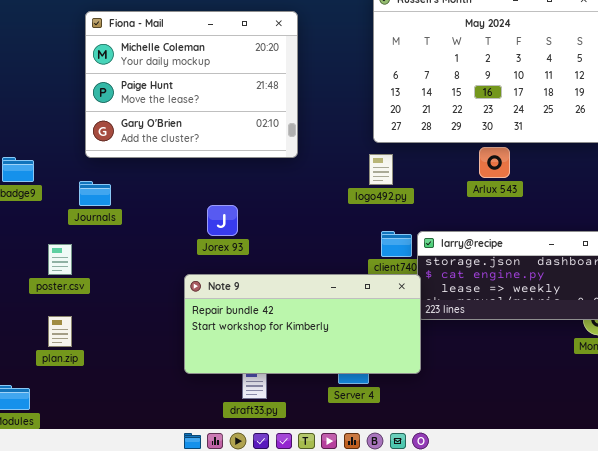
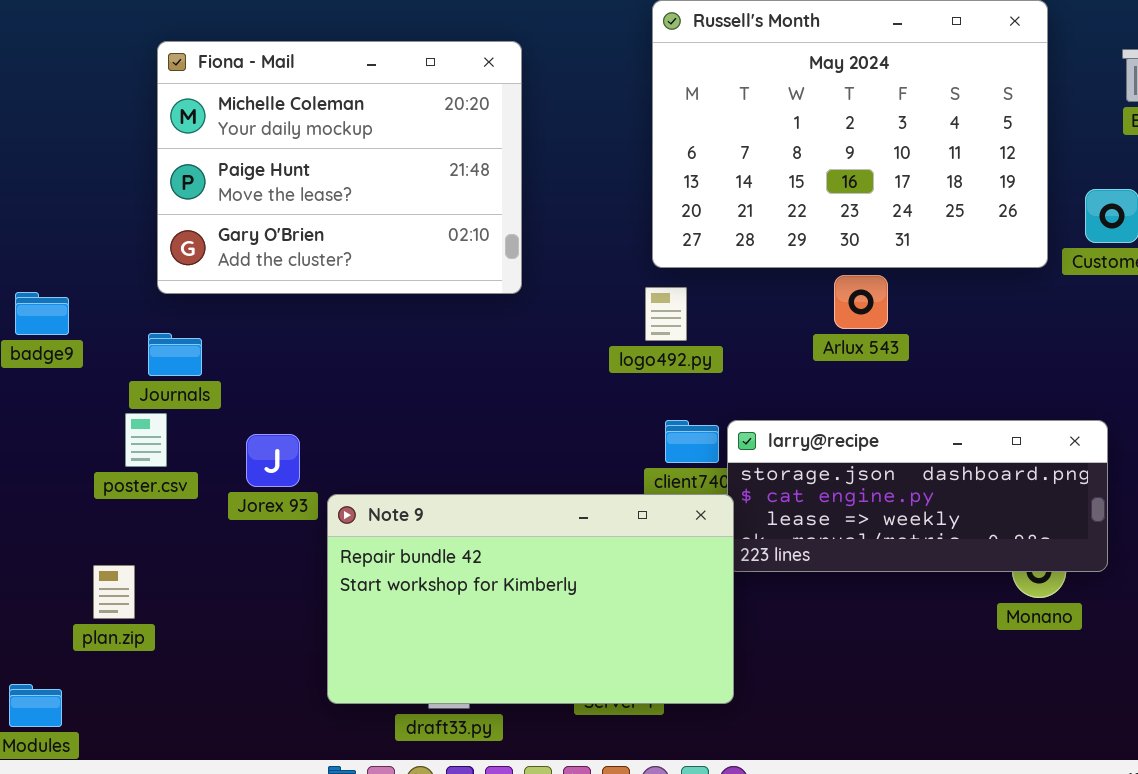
Jorex 93: [207,205,238,236] -> [246,434,300,487], moved
poster.csv: [48,244,72,275] -> [125,413,167,467], moved
Note 9: [184,274,421,374] -> [327,494,734,704], resized

